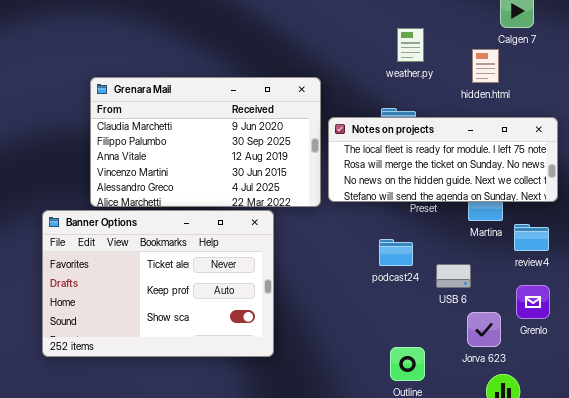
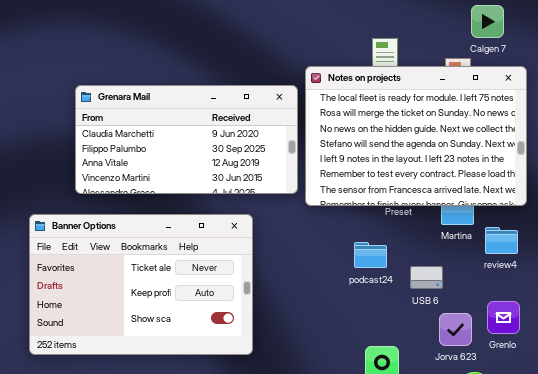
Grenara Mail: [90,77,321,207] -> [75,85,298,194], resized
Notes on projects: [328,117,558,202] -> [305,66,527,206], resized
Grenlo: [516,285,550,319] -> [487,301,520,334], moved

